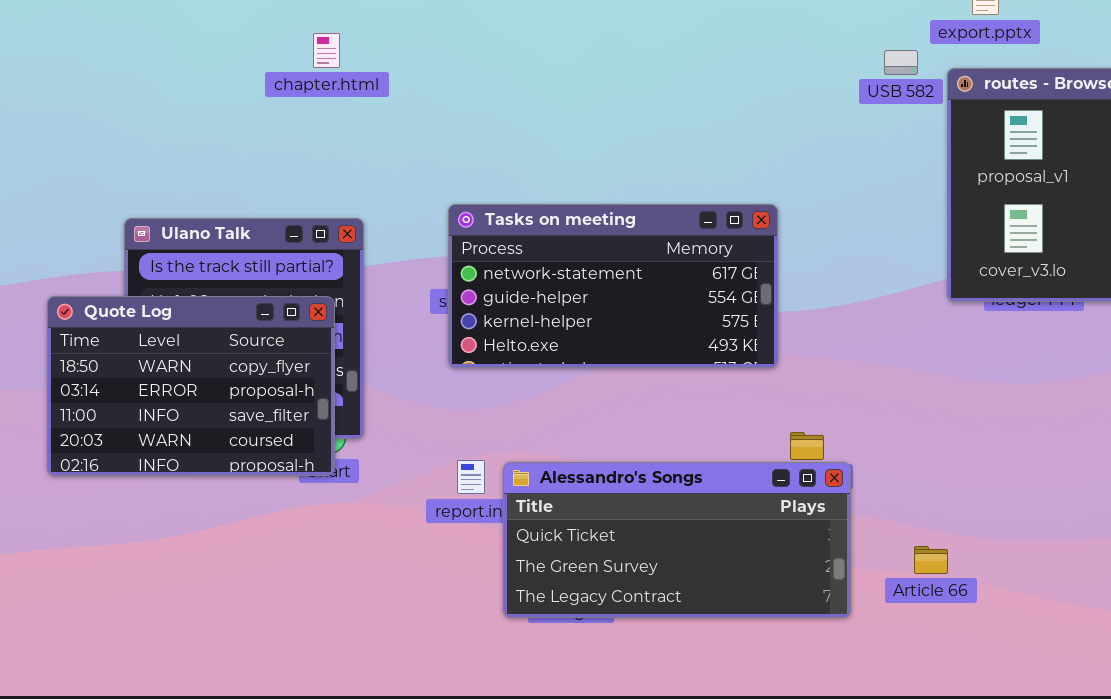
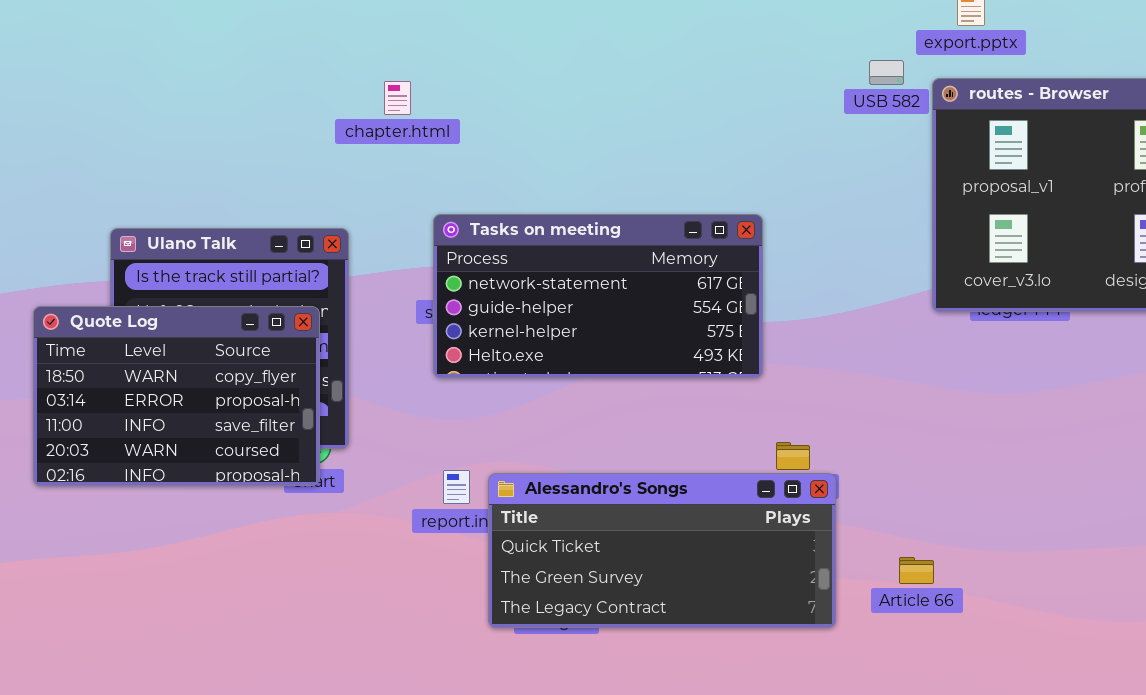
chapter.html: [313,33,340,68] -> [384,81,411,115], moved

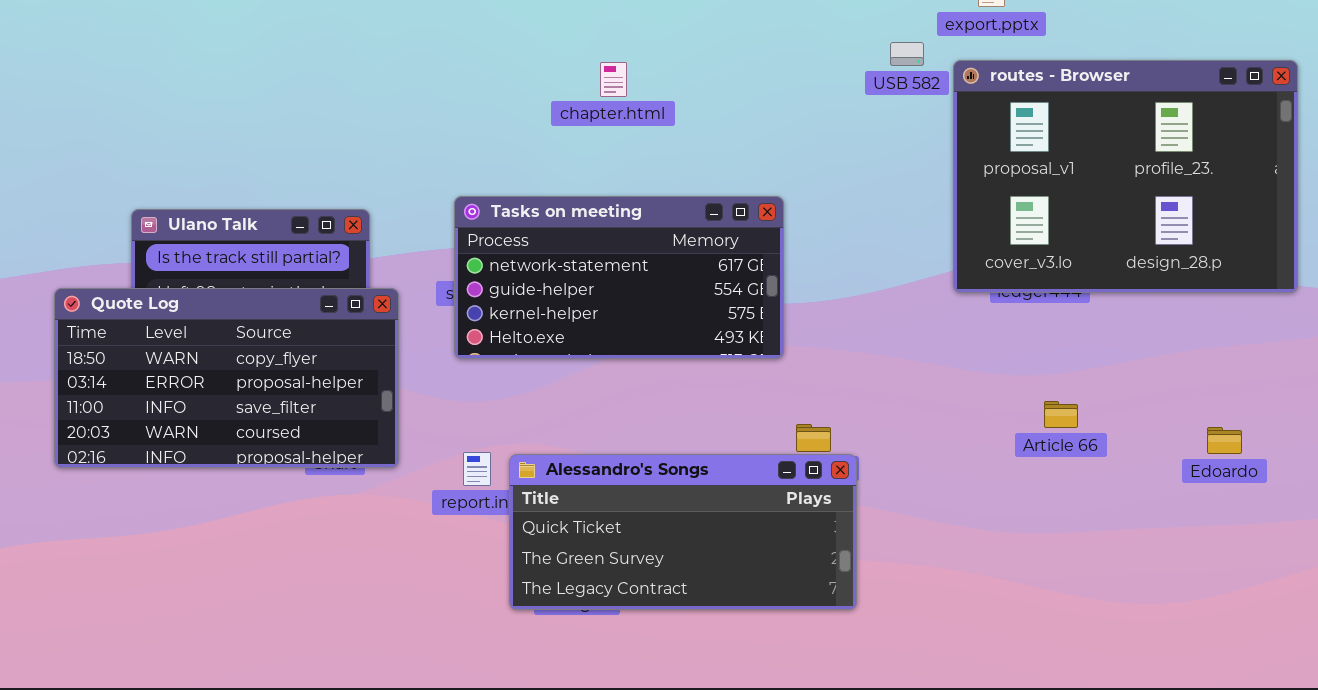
chapter.html: [384,81,411,115] -> [600,62,627,97], moved
Quote Log: [33,306,320,486] -> [54,288,399,468], resized
Article 66: [899,557,934,584] -> [1044,401,1078,428], moved

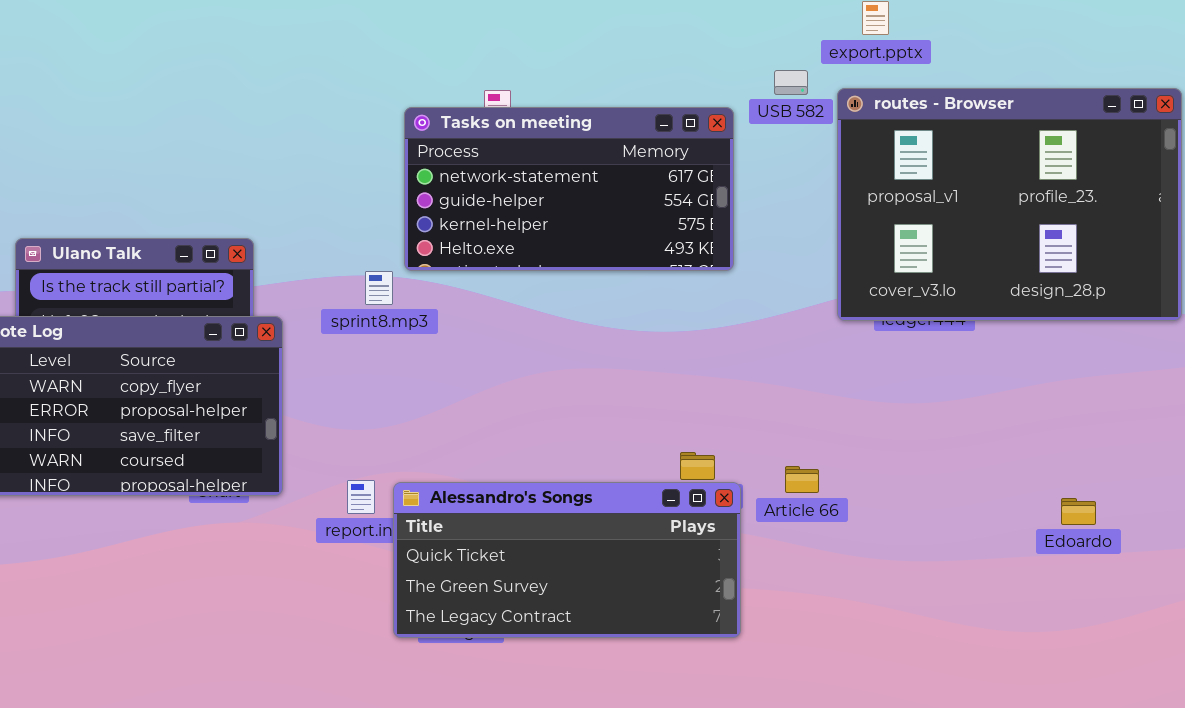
Tasks on meeting: [454,196,784,359] -> [404,107,734,271], moved
Article 66: [1044,401,1078,428] -> [785,466,819,493], moved
Edoardo: [1207,427,1242,454] -> [1061,498,1096,525], moved

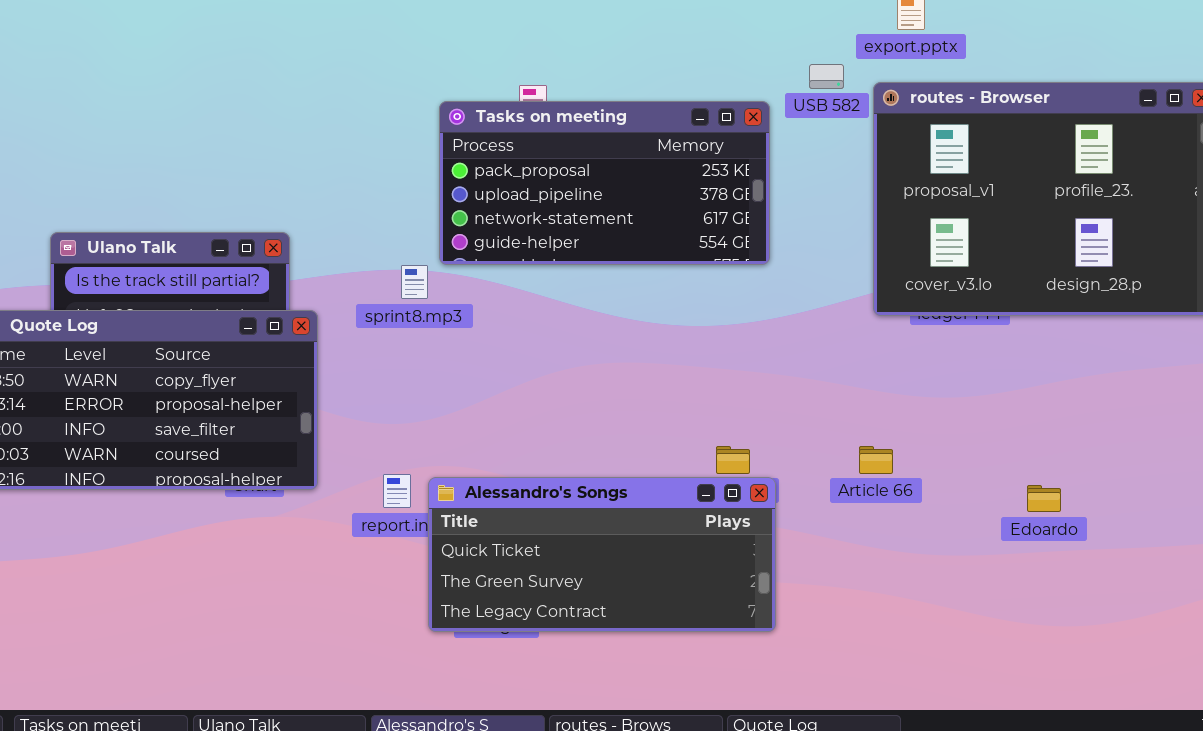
Tasks on meeting: [404,107,734,271] -> [439,101,770,265], scrolled up 2 rows
Article 66: [785,466,819,493] -> [859,446,893,474], moved
Edoardo: [1061,498,1096,525] -> [1027,485,1061,512], moved

